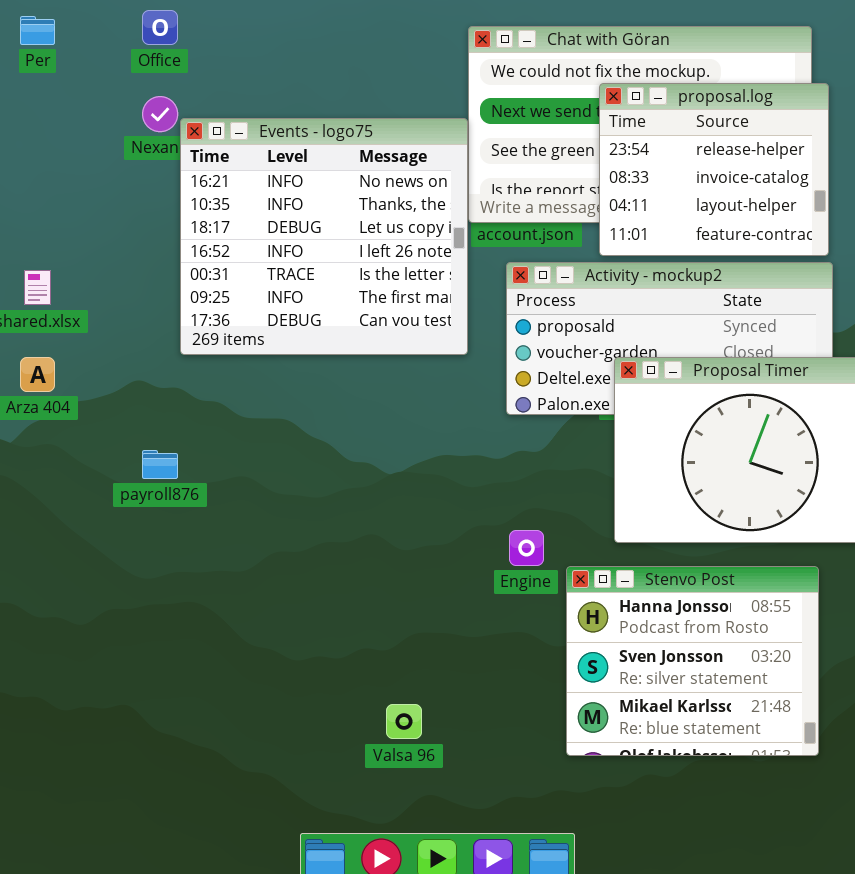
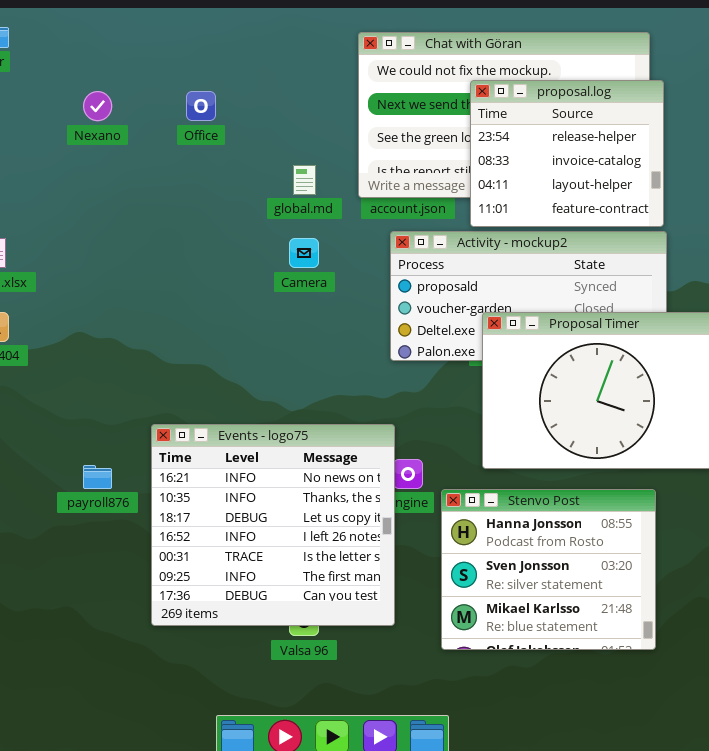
Office: [142,10,178,45] -> [186,91,216,121], moved
Events - logo75: [180,118,468,355] -> [151,424,395,626], moved
payroll876: [142,450,178,479] -> [83,465,112,489], moved

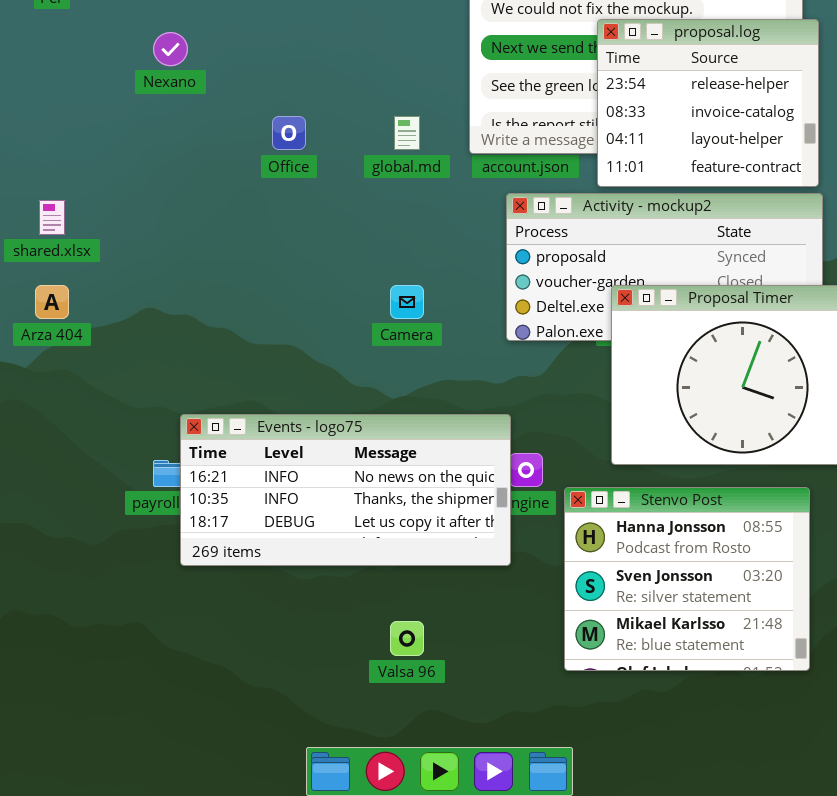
Office: [186,91,216,121] -> [272,116,306,150], moved
Camera: [289,238,319,268] -> [390,285,424,319], moved
Events - logo75: [151,424,395,626] -> [180,414,511,566], resized

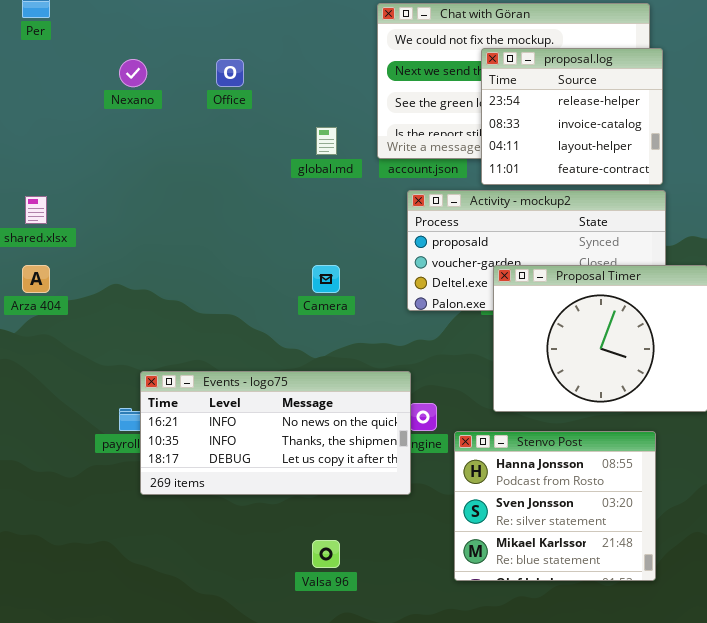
Office: [272,116,306,150] -> [216,59,244,87], moved

